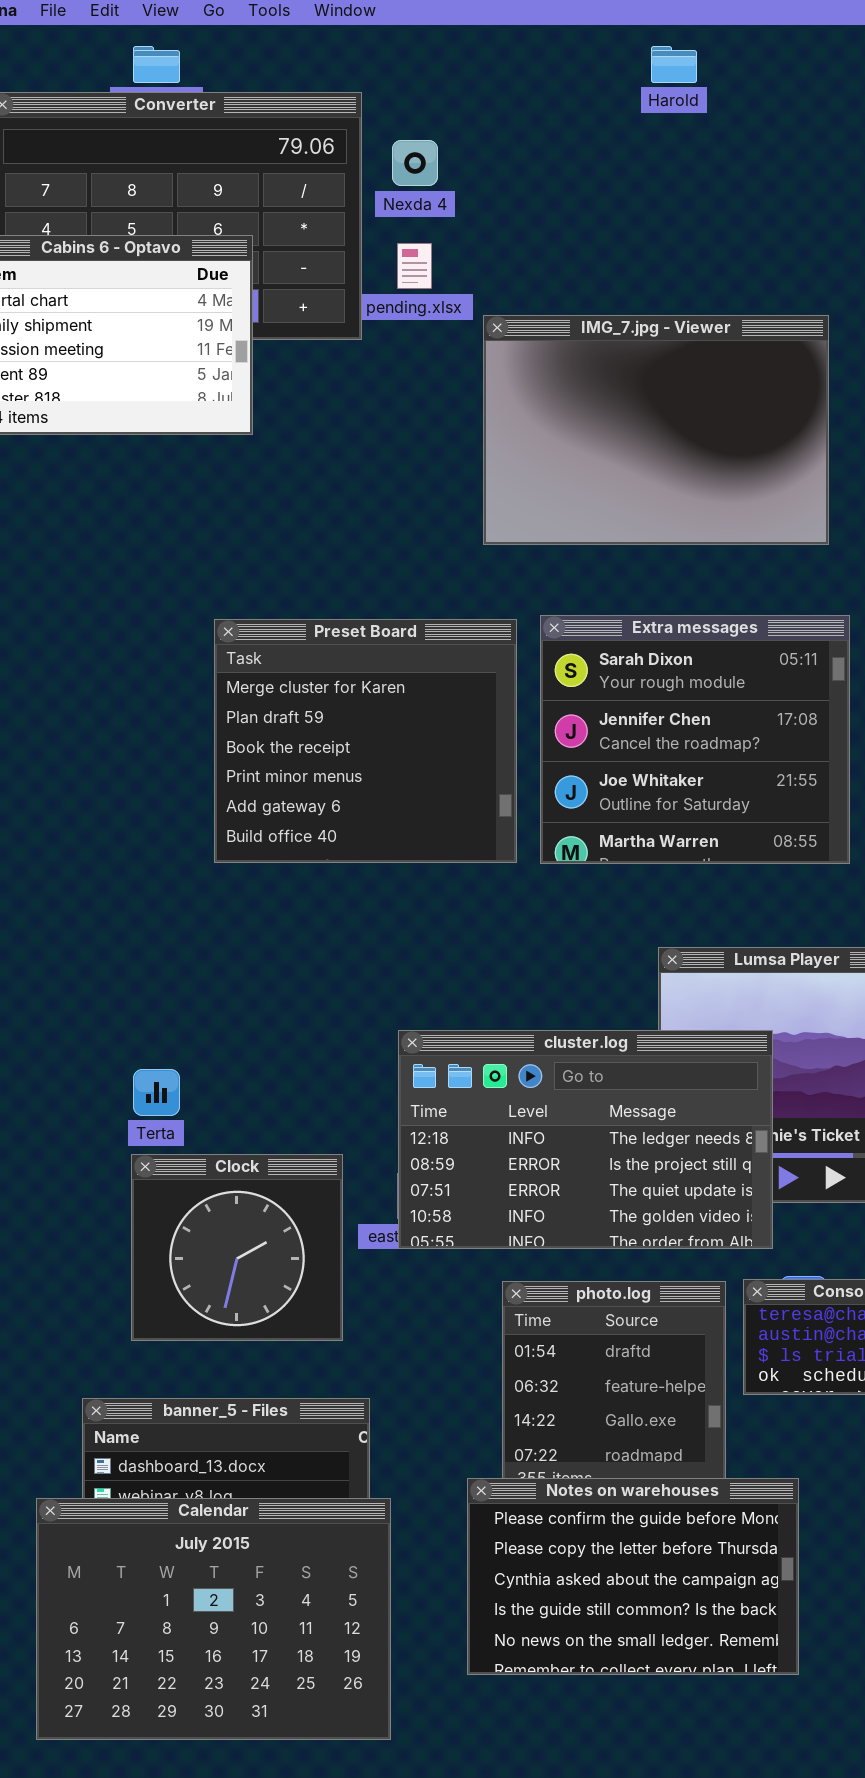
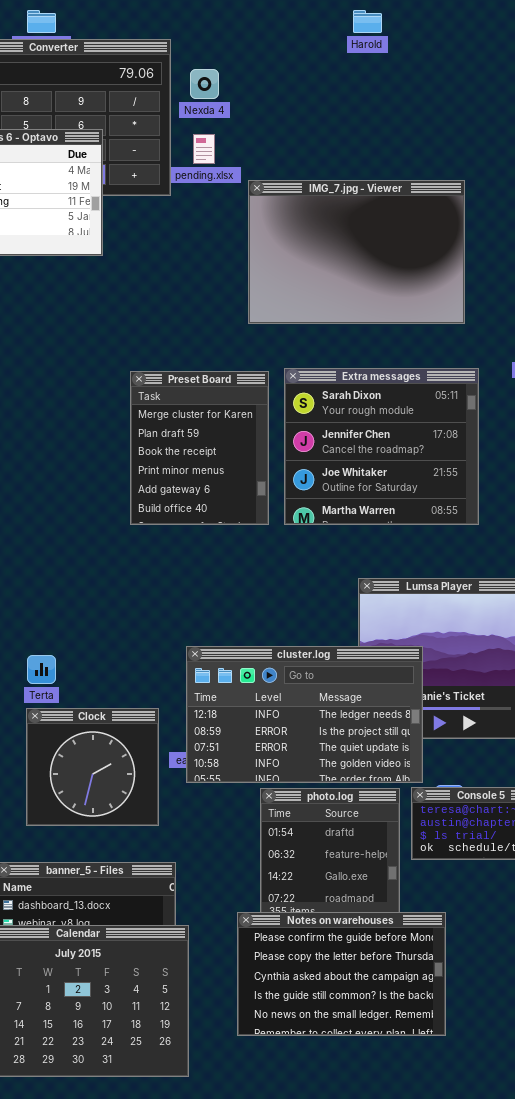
Preset Board: [214,619,517,863] -> [130,371,269,525], resized
cluster.log: [398,1030,773,1249] -> [186,646,423,783], moved

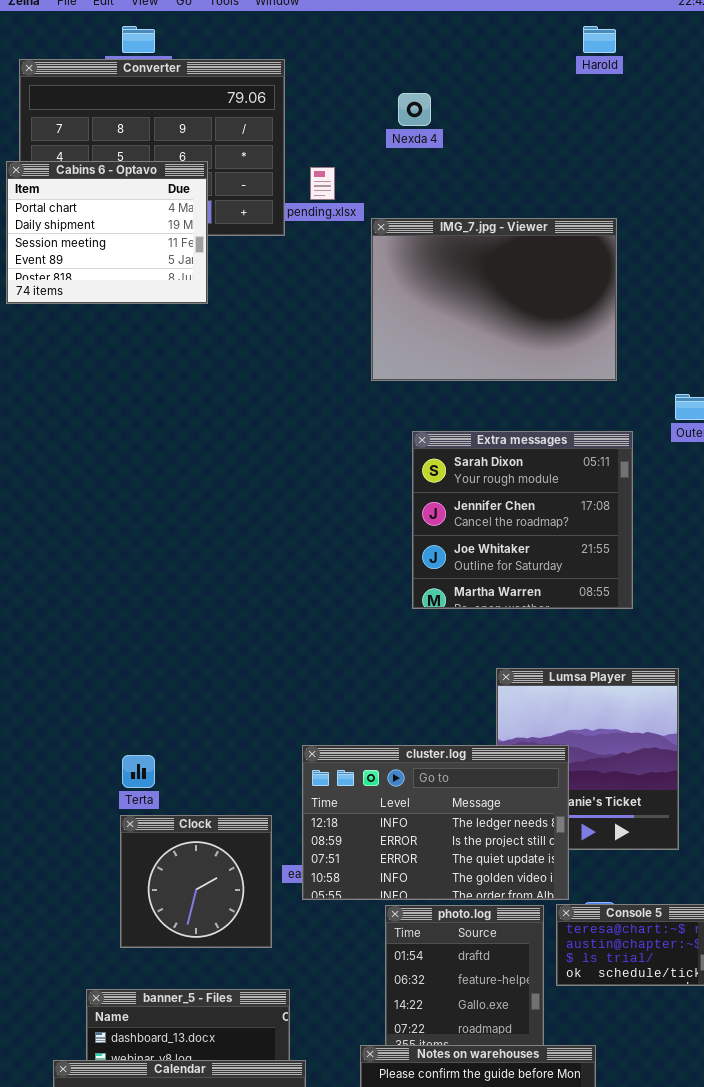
Harold: [353,10,382,33] -> [583,26,616,53], moved
Nexda 4: [190,69,219,99] -> [398,93,431,126], moved
Preset Board: [130,371,269,525] -> none, closed

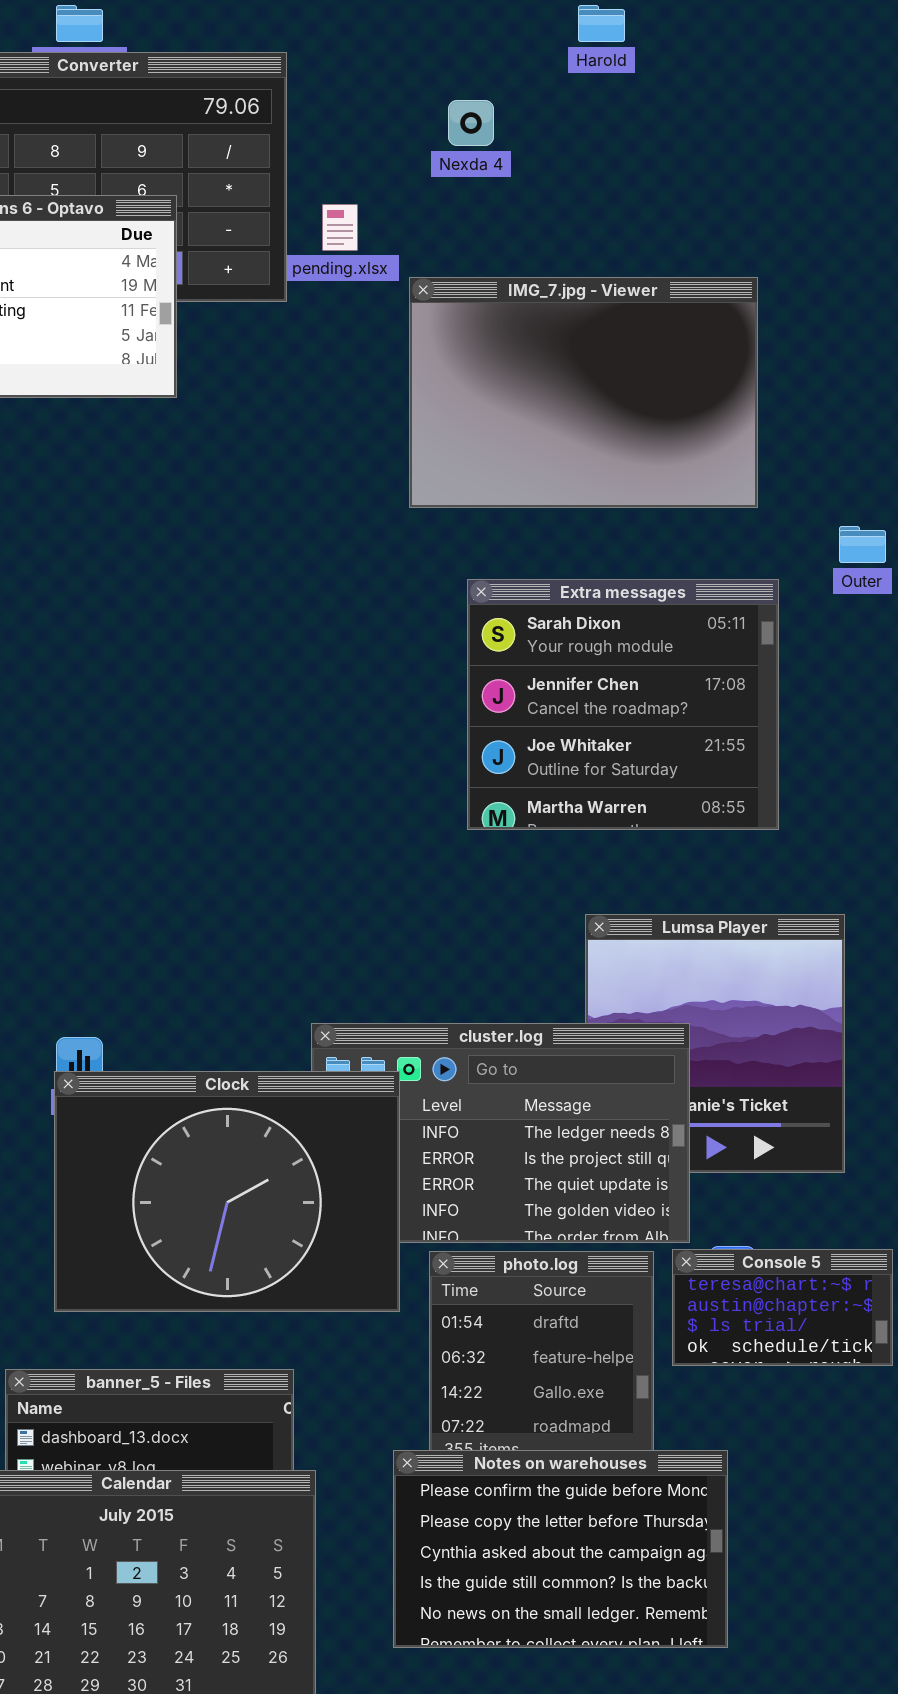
Harold: [583,26,616,53] -> [578,5,625,42], moved
Clock: [120,815,272,948] -> [54,1071,400,1312], resized

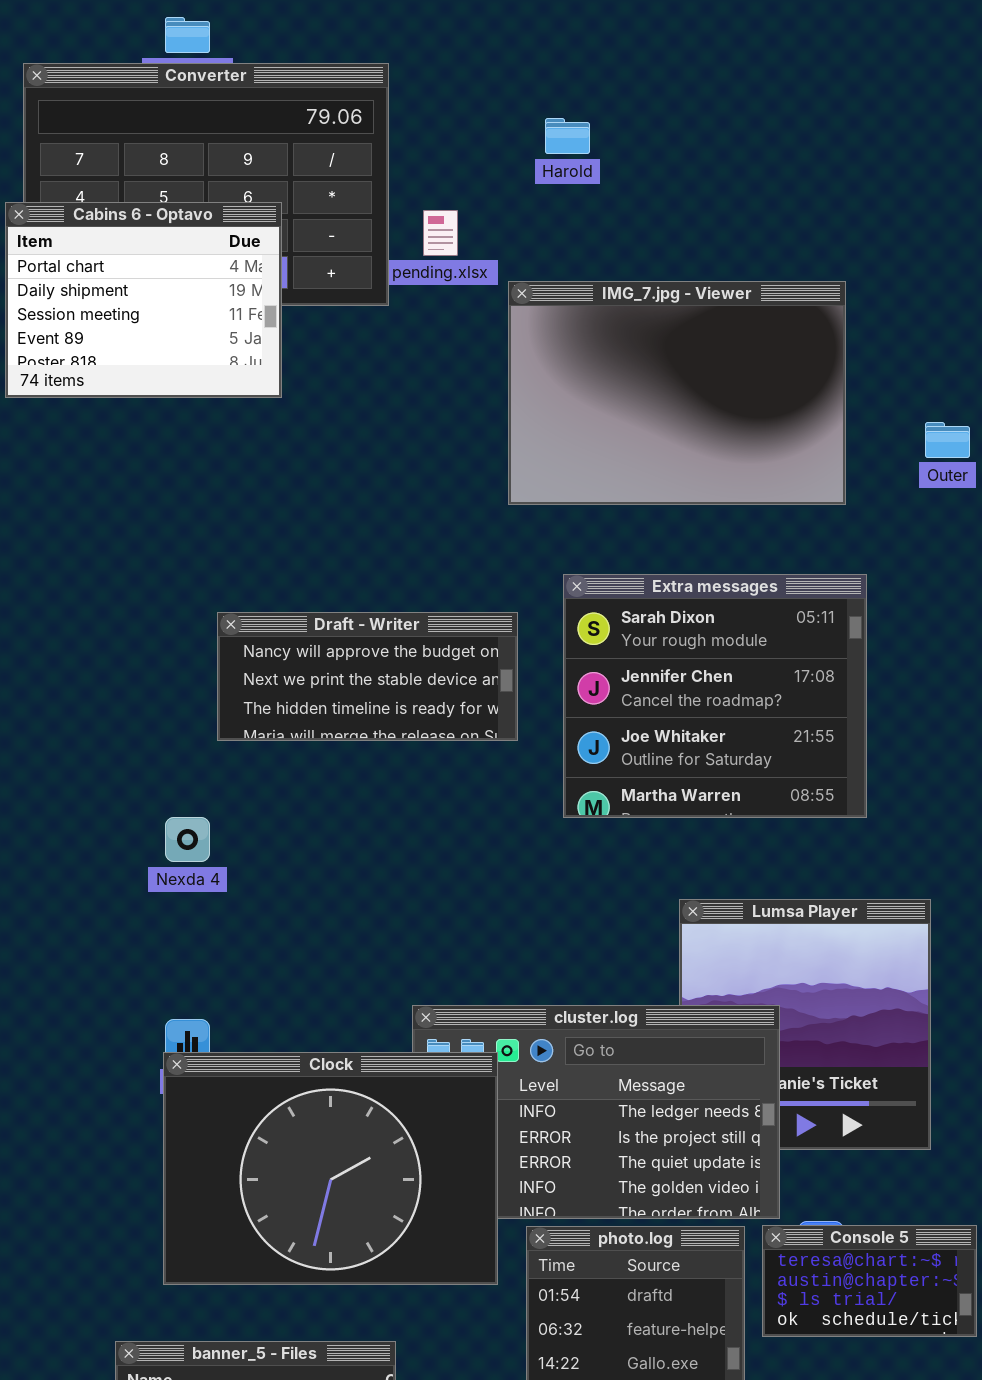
Harold: [578,5,625,42] -> [545,118,590,154], moved
Nexda 4: [448,100,494,146] -> [165,817,210,862], moved
Outer: [839,526,886,563] -> [925,422,970,458], moved
Draft - Writer: none -> [217,612,518,741], opened

